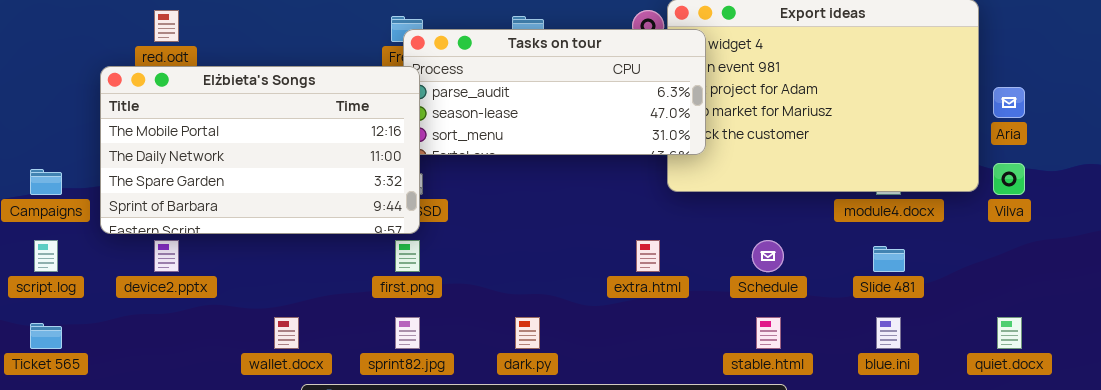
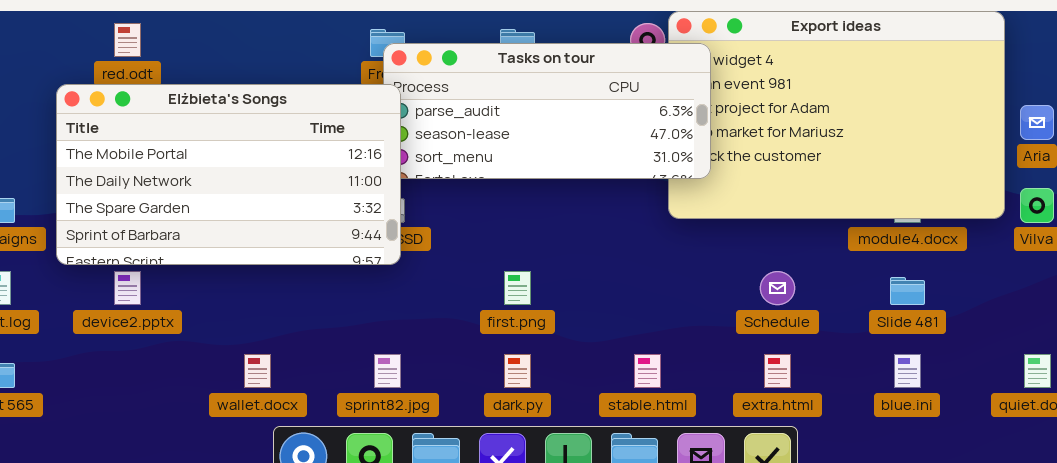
first.png: [395,240,420,272] -> [504,271,531,305], moved
extra.html: [636,240,660,272] -> [764,354,791,388], moved
stable.html: [756,317,781,349] -> [634,354,661,388], moved

